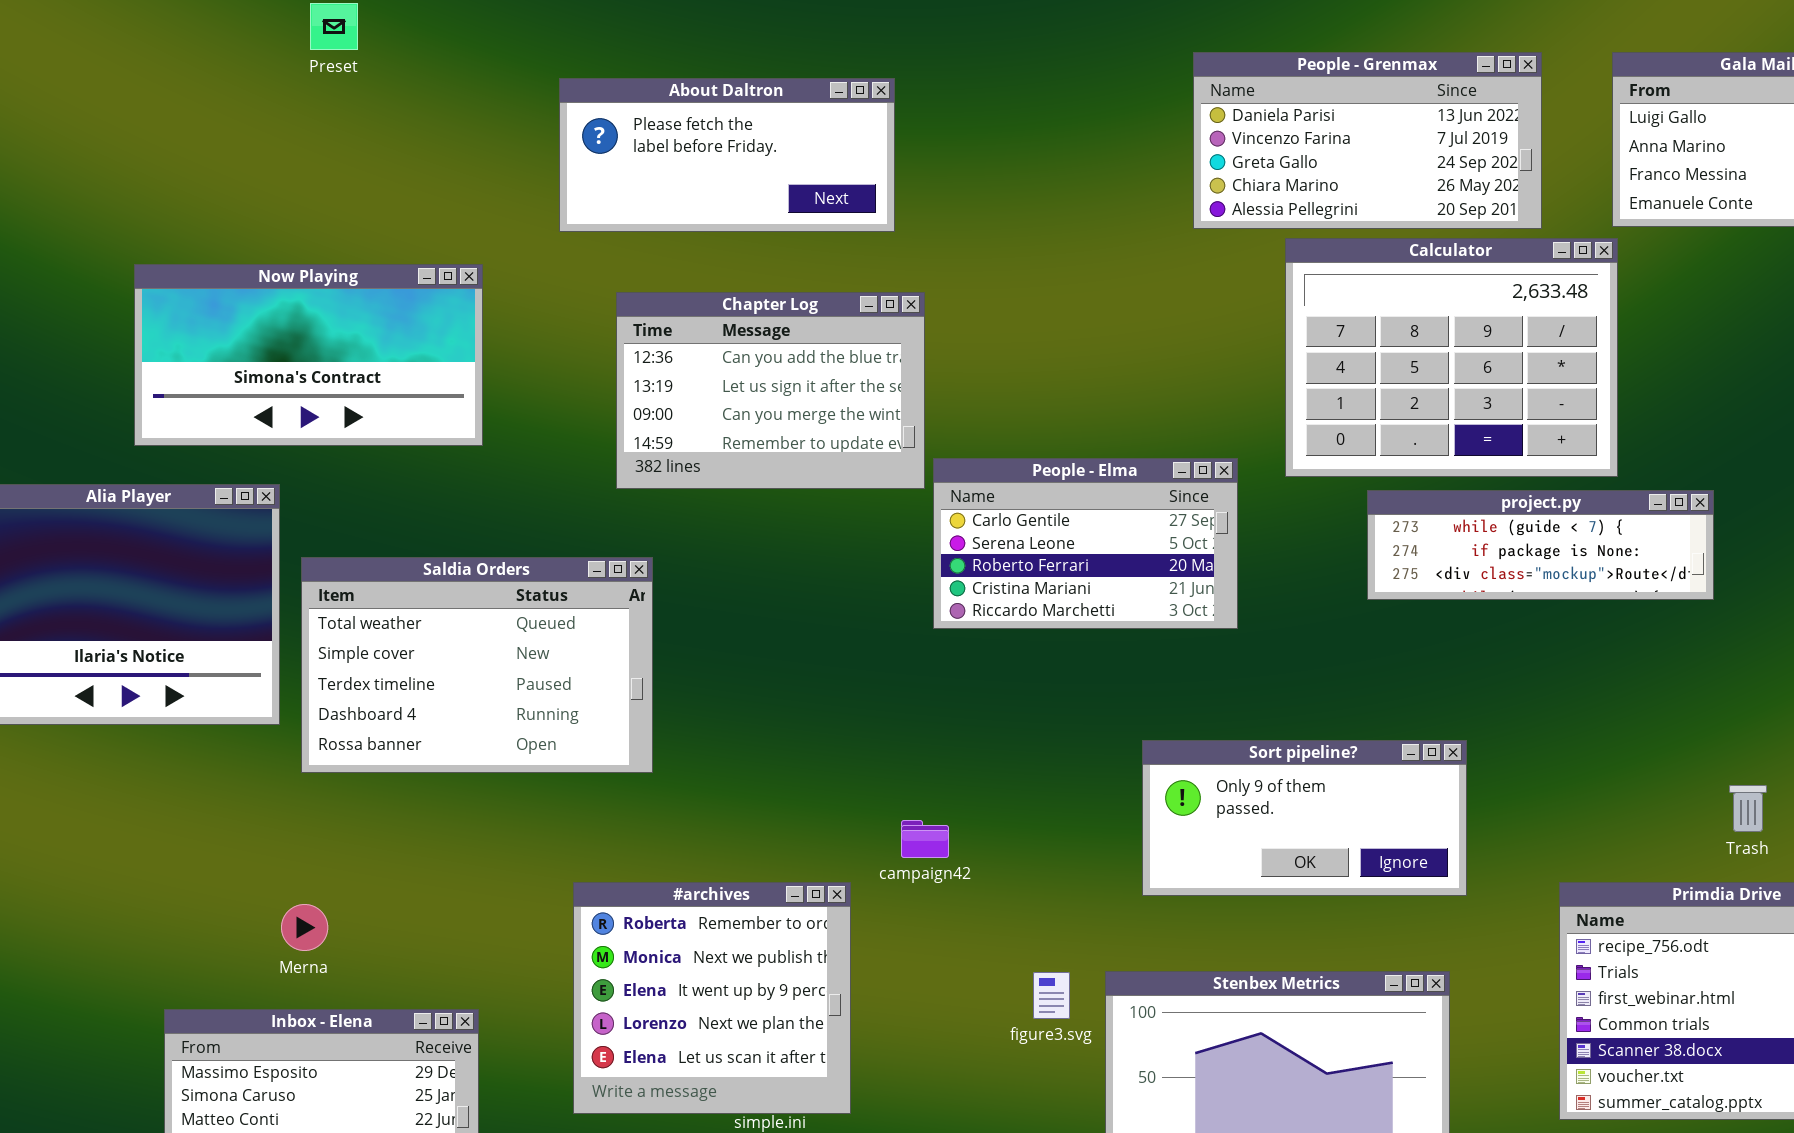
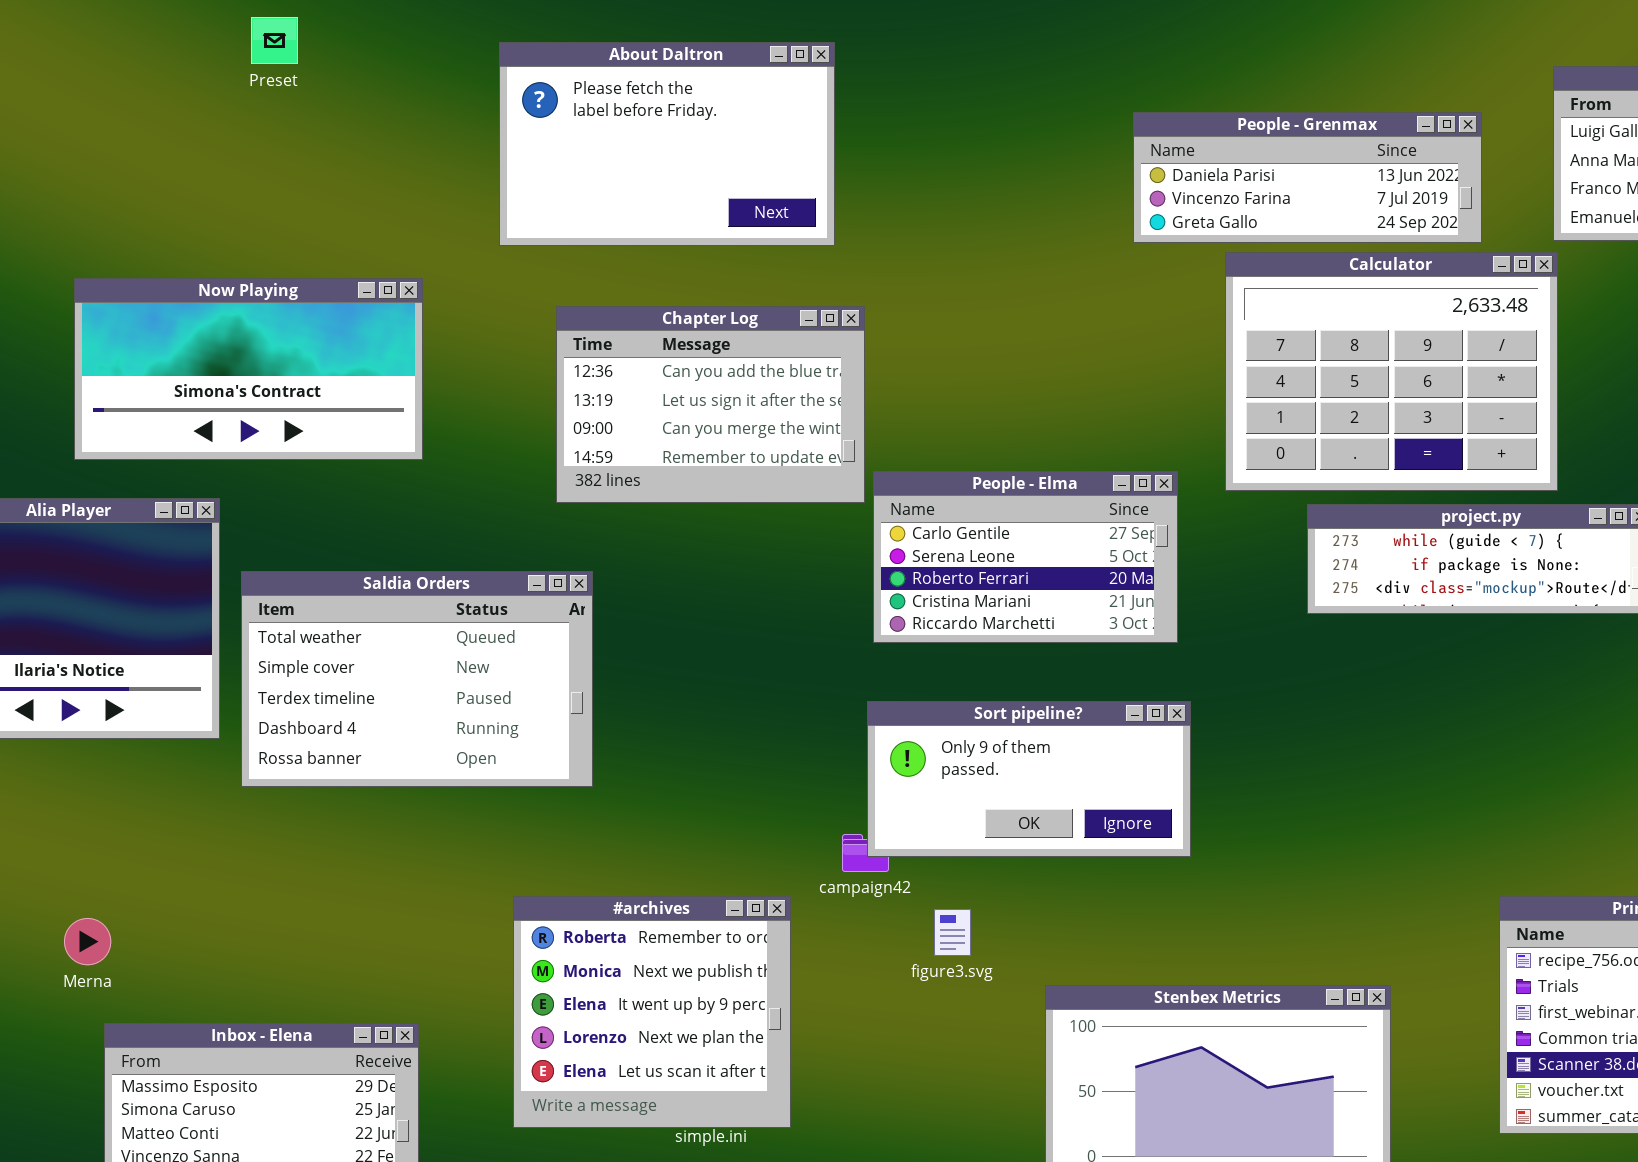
People - Grenmax: [1193,52,1542,229] -> [1133,112,1482,243], resized
About Daltron: [559,78,895,232] -> [499,42,835,246], resized
Sort pipeline?: [1142,740,1467,896] -> [867,701,1191,857], moved
Merna: [281,904,328,951] -> [64,918,111,965], moved
figure3.svg: [1033,972,1070,1019] -> [934,909,971,956], moved

